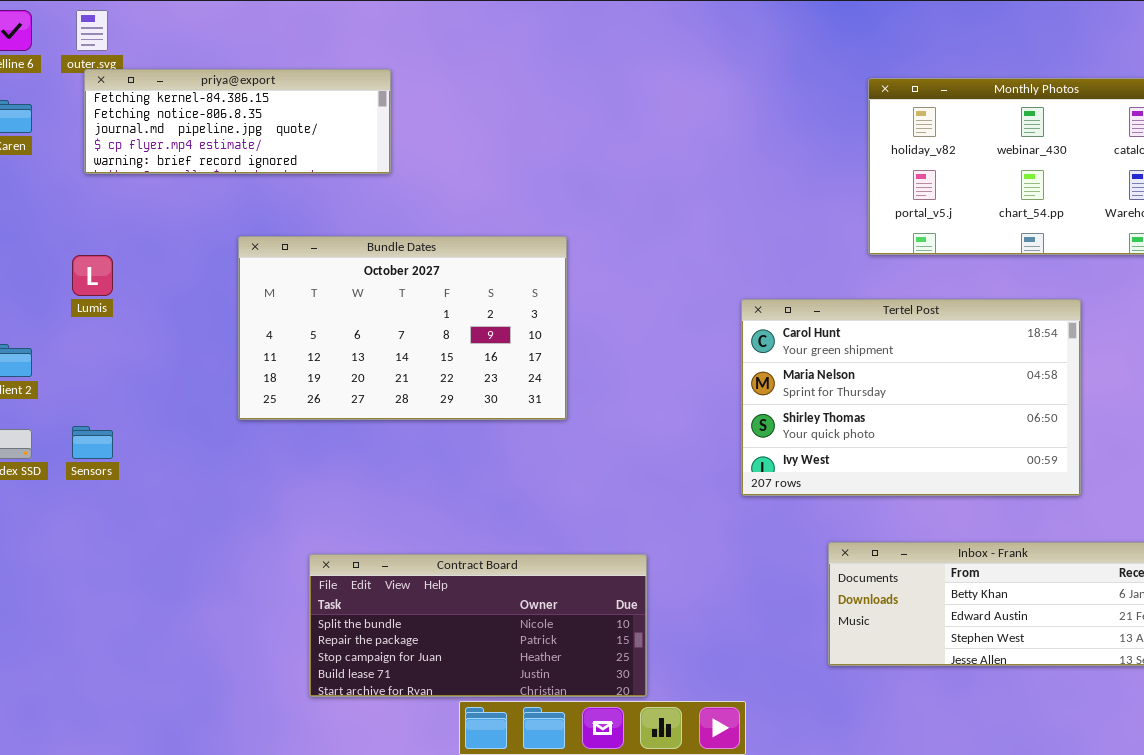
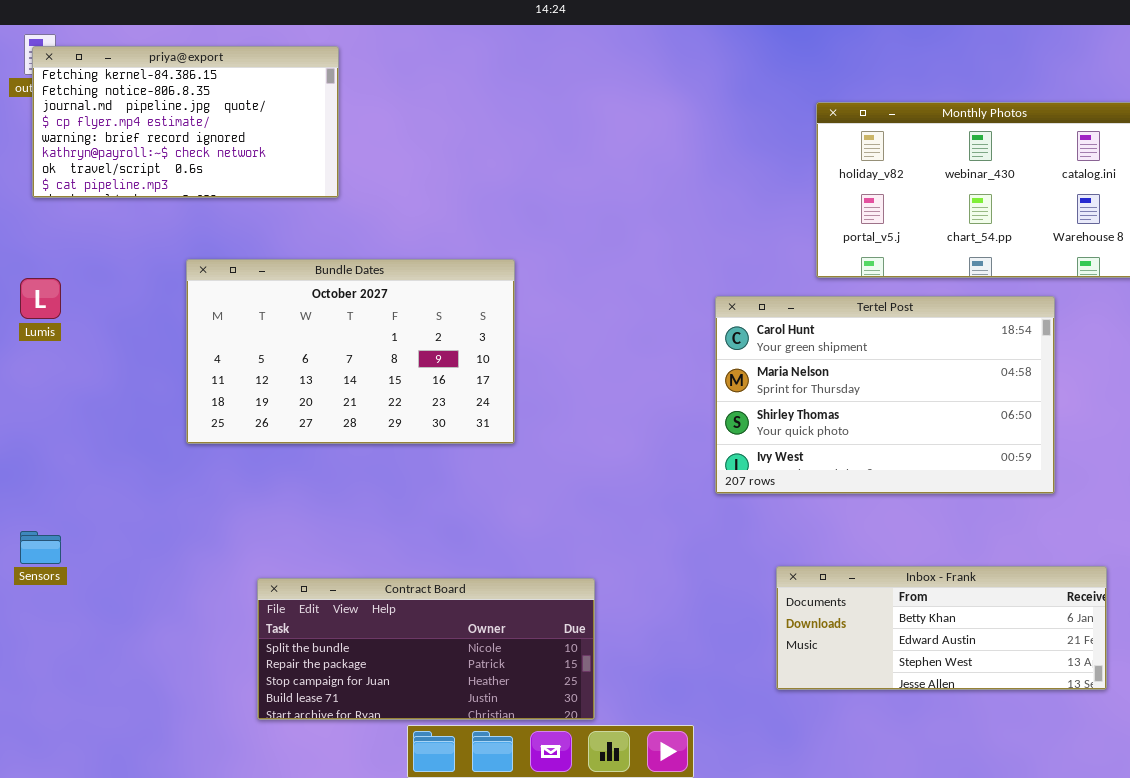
priya@export: [84,69,391,174] -> [32,46,339,198], resized
Tertel Post: [741,299,1081,496] -> [715,296,1055,494], moved
Sensors: [72,426,113,459] -> [20,531,61,564], moved

